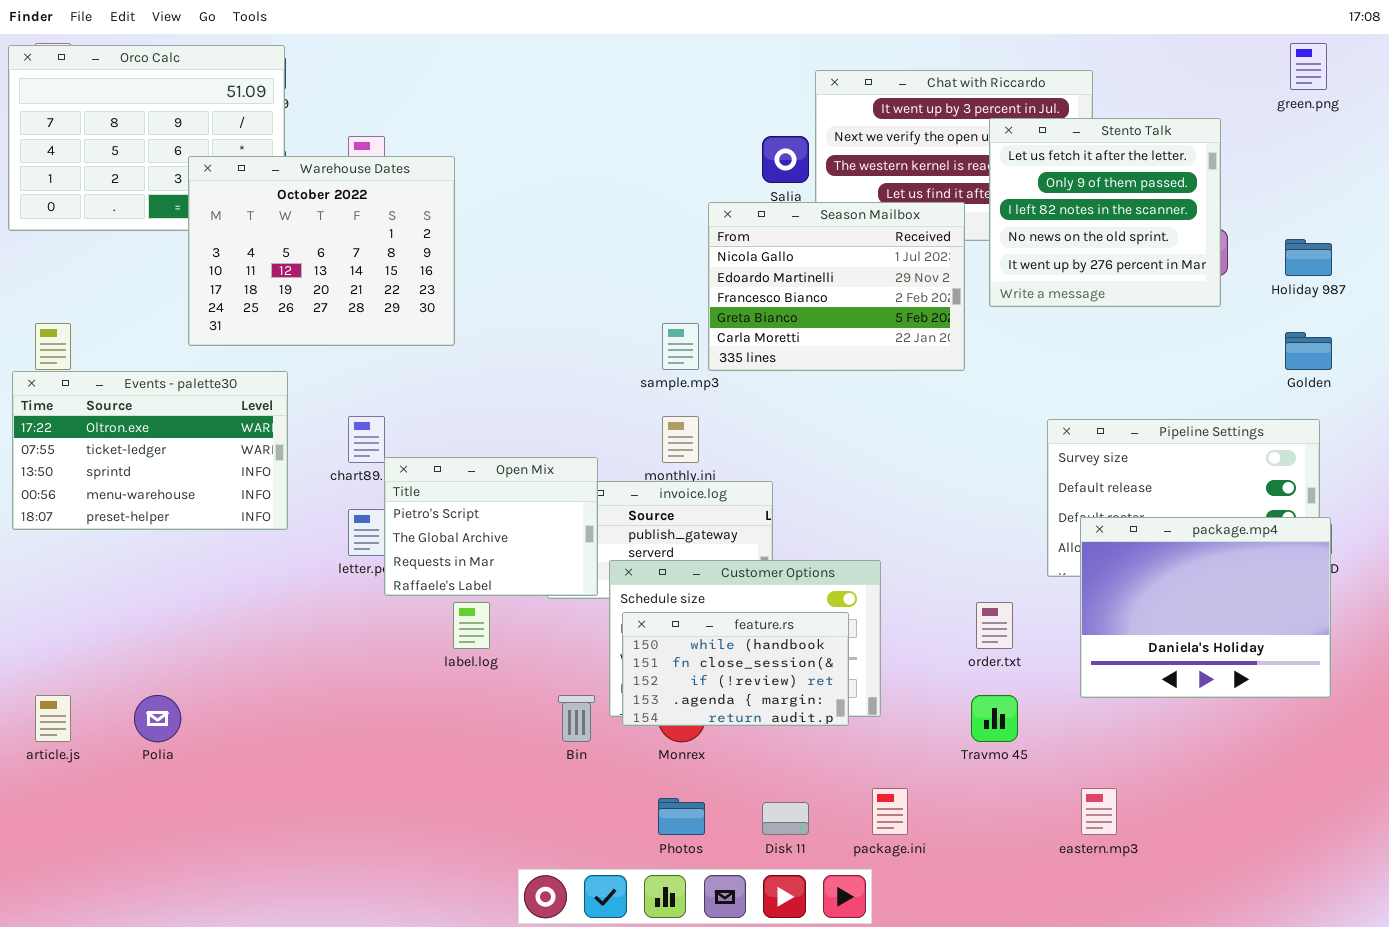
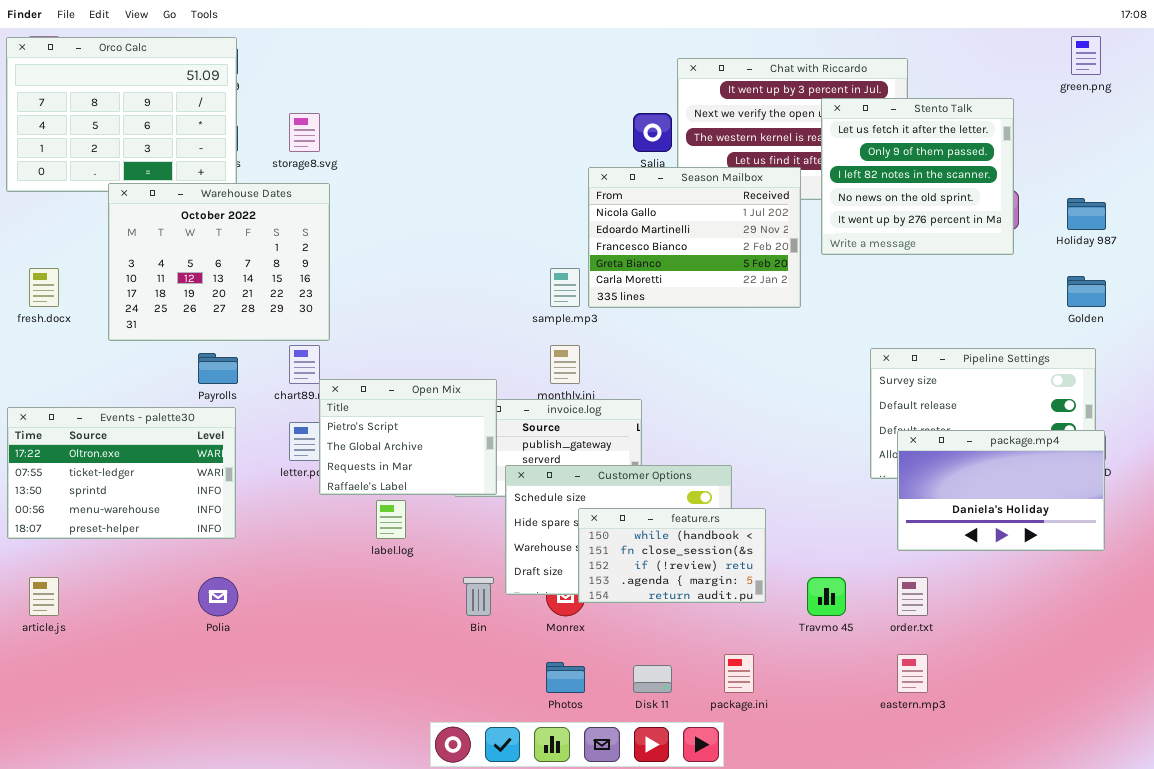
Warehouse Dates: [188,156,455,346] -> [108,183,330,341], moved
Events - palette30: [12,371,288,530] -> [7,407,236,539], moved
package.mp4: [1080,517,1331,698] -> [897,430,1105,551], resized
order.txt: [976,602,1013,649] -> [897,577,928,616], moved
feature.rs: [622,612,849,726] -> [578,508,766,603], moved
Polia: [134,695,181,742] -> [198,577,238,616], moved

